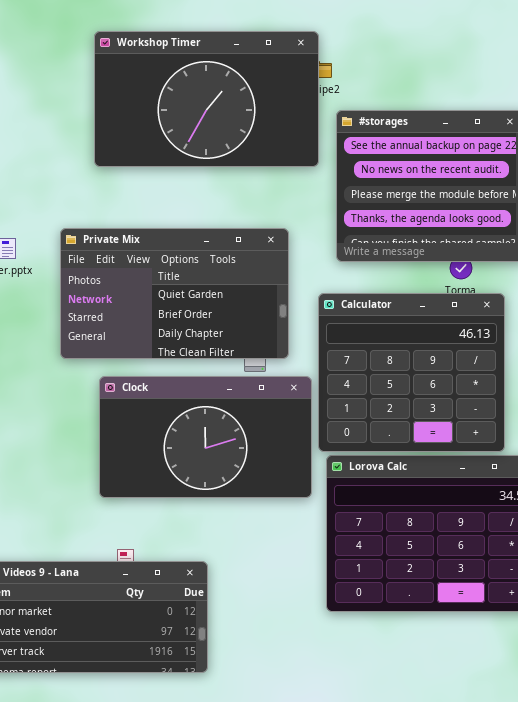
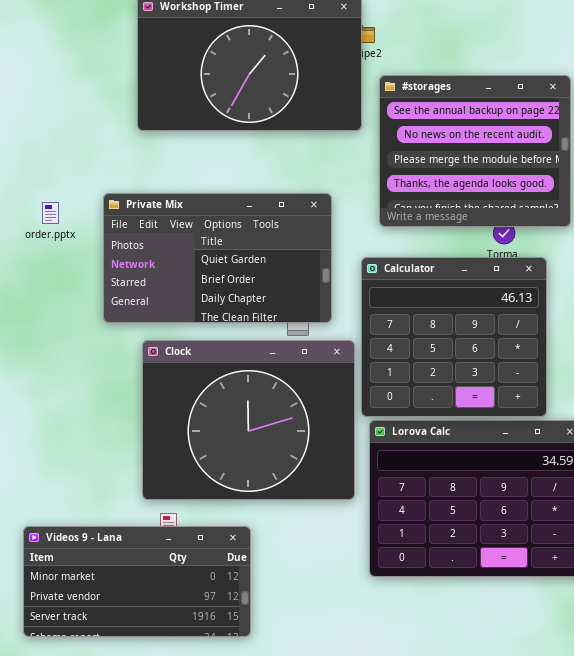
Clock: [99,376,312,498] -> [142,340,355,500], resized

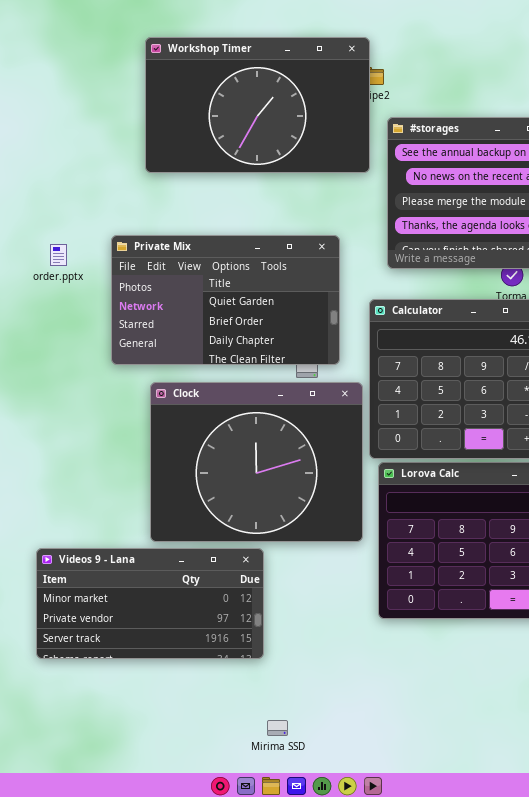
Videos 9 - Lana: [23,526,251,637] -> [36,548,264,659], moved

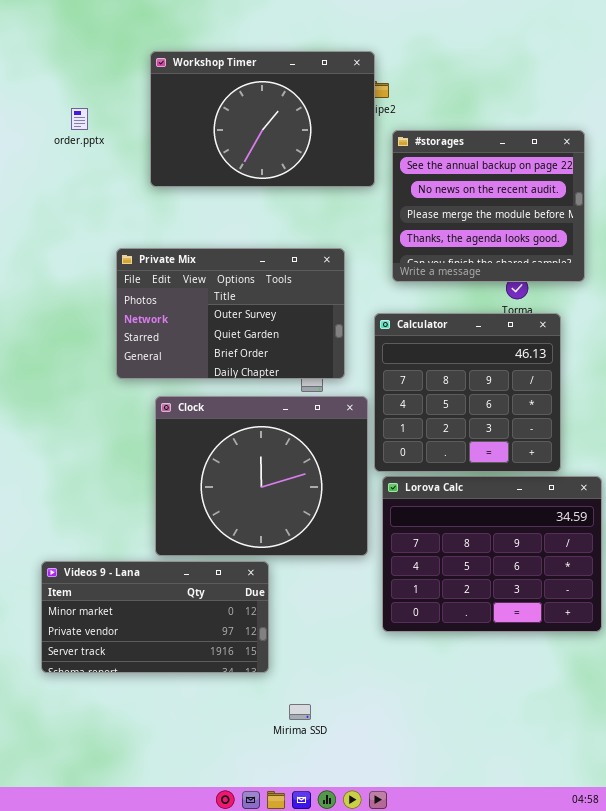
Private Mix: [111,235,340,365] -> [116,248,345,379], scrolled up 1 row
order.pptx: [50,244,67,266] -> [71,108,88,130], moved
Mirima SSD: [267,720,288,736] -> [289,704,311,720], moved

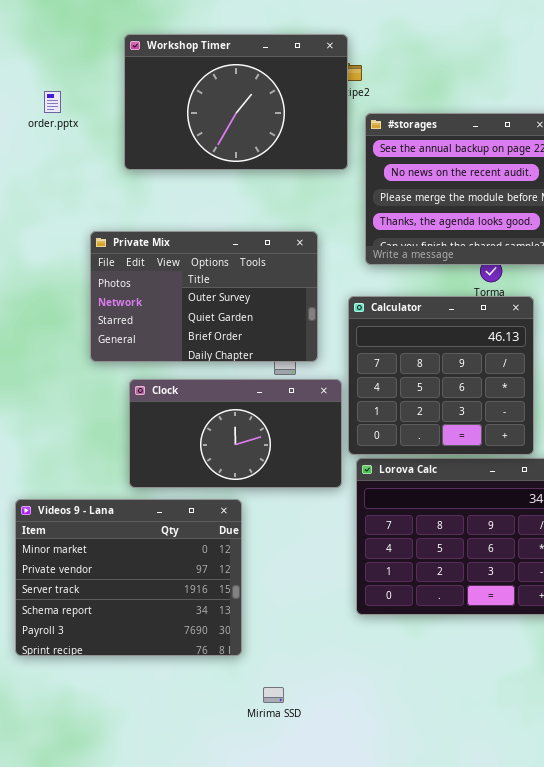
Clock: [155,396,368,556] -> [129,379,342,488], resized
Videos 9 - Lana: [41,561,269,673] -> [15,499,242,656], resized

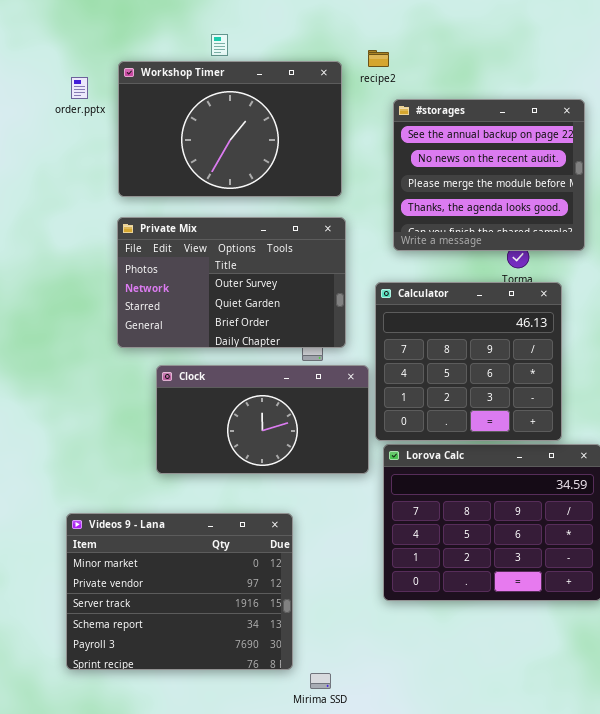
Workshop Timer: [124,34,348,170] -> [118,61,342,197], moved
Videos 9 - Lana: [15,499,242,656] -> [66,513,293,670], moved
Mirima SSD: [263,687,284,703] -> [310,673,331,689], moved

